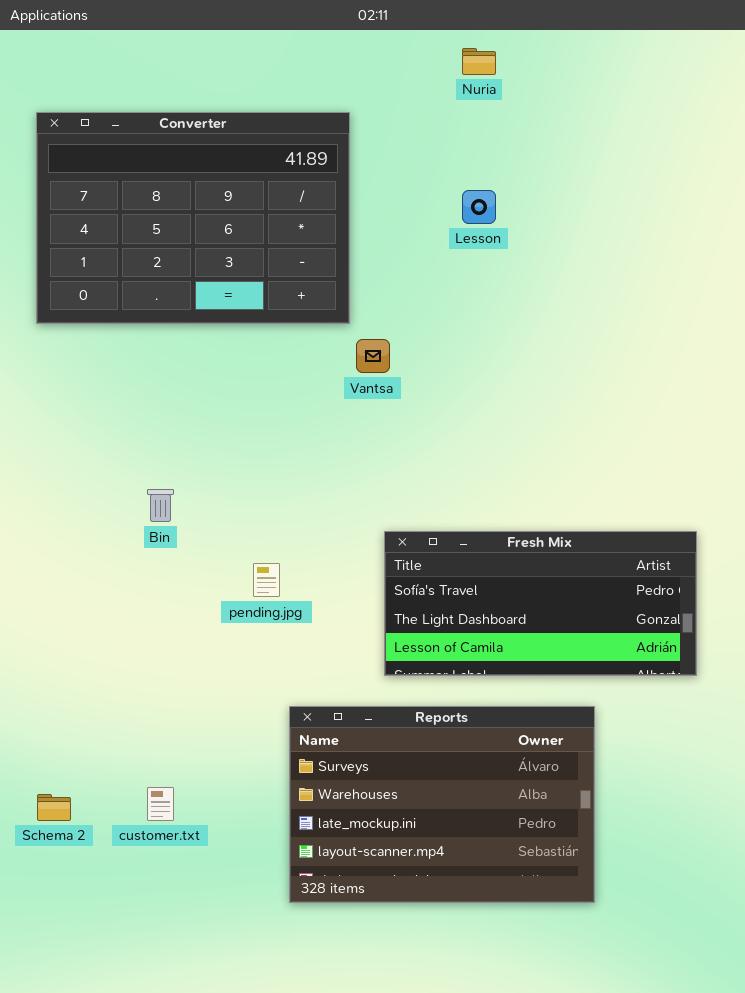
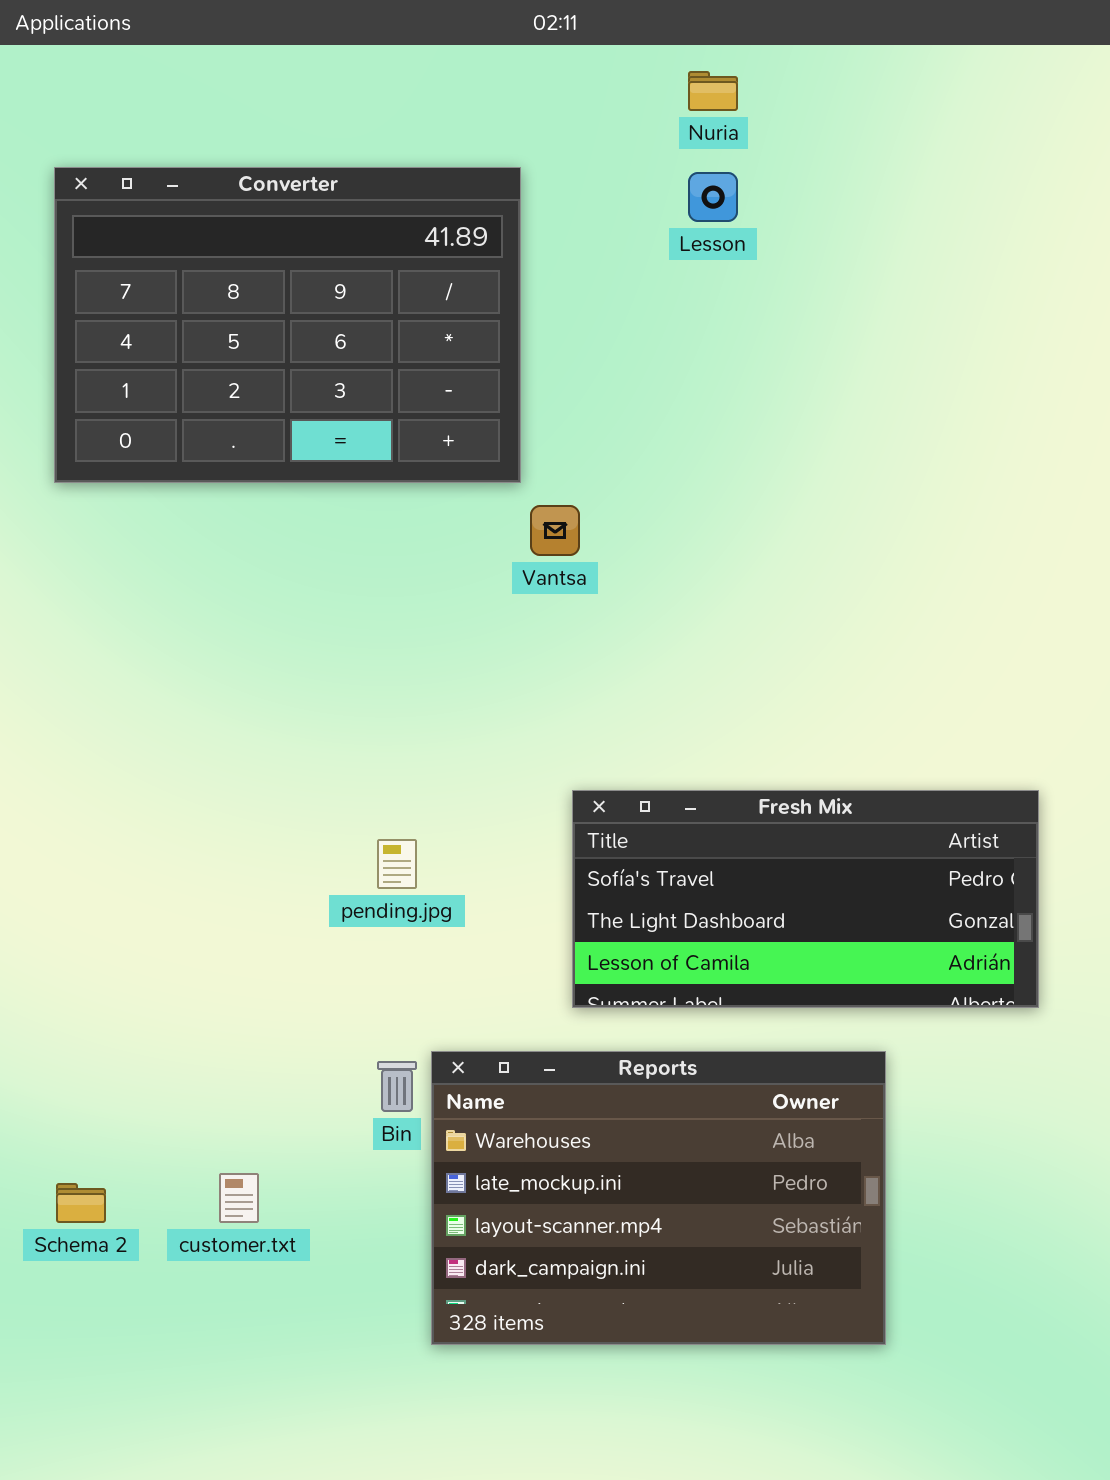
Lesson: [462,190,496,224] -> [688,172,738,222], moved
Bin: [147,489,174,522] -> [377,1061,417,1112], moved
Reports: [289,706,595,903] -> [431,1051,886,1345], scrolled down 1 row

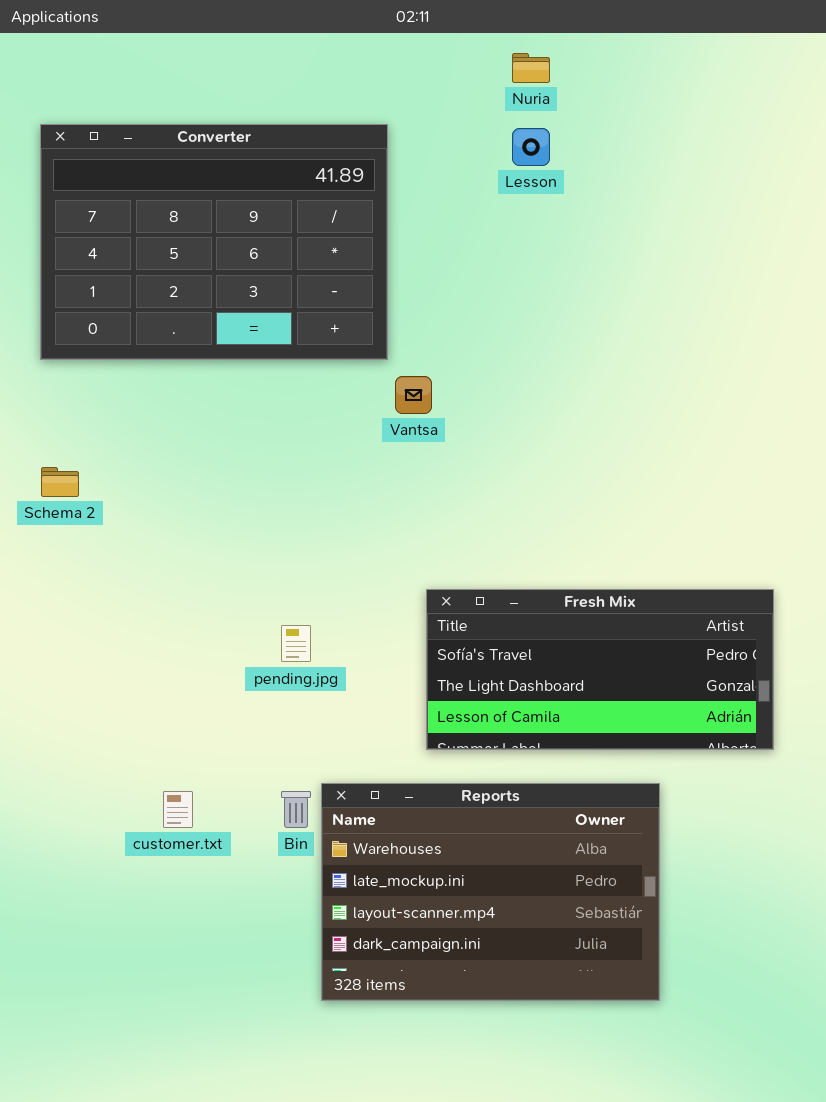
customer.txt: [219,1173,259,1223] -> [163,791,193,828], moved
Schema 2: [56,1183,106,1223] -> [41,467,79,497], moved

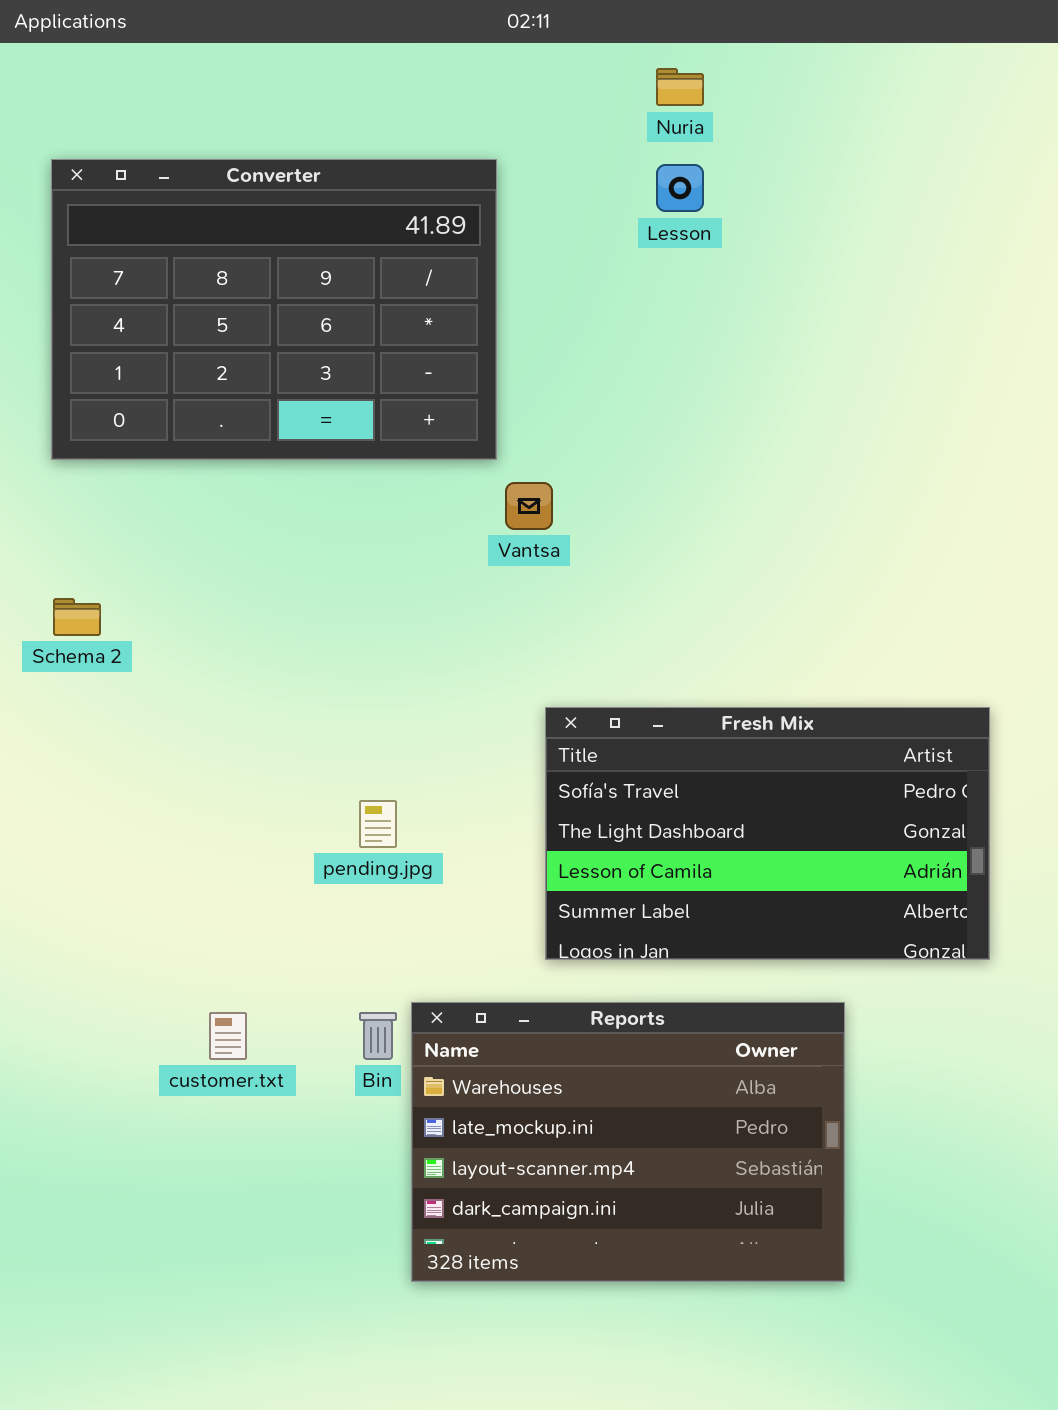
Fresh Mix: [426,589,774,750] -> [545,707,990,960], resized

